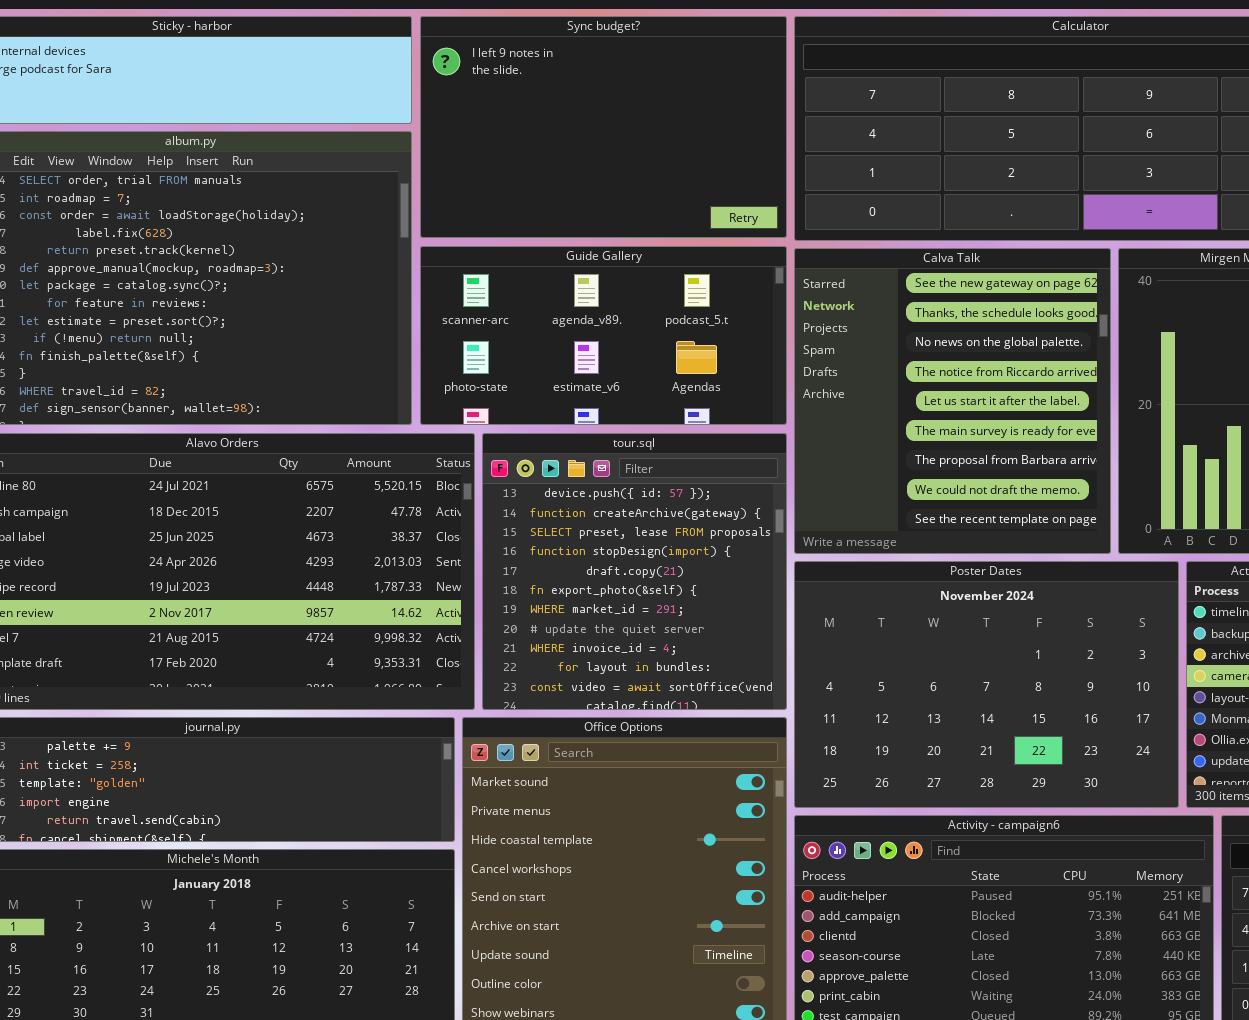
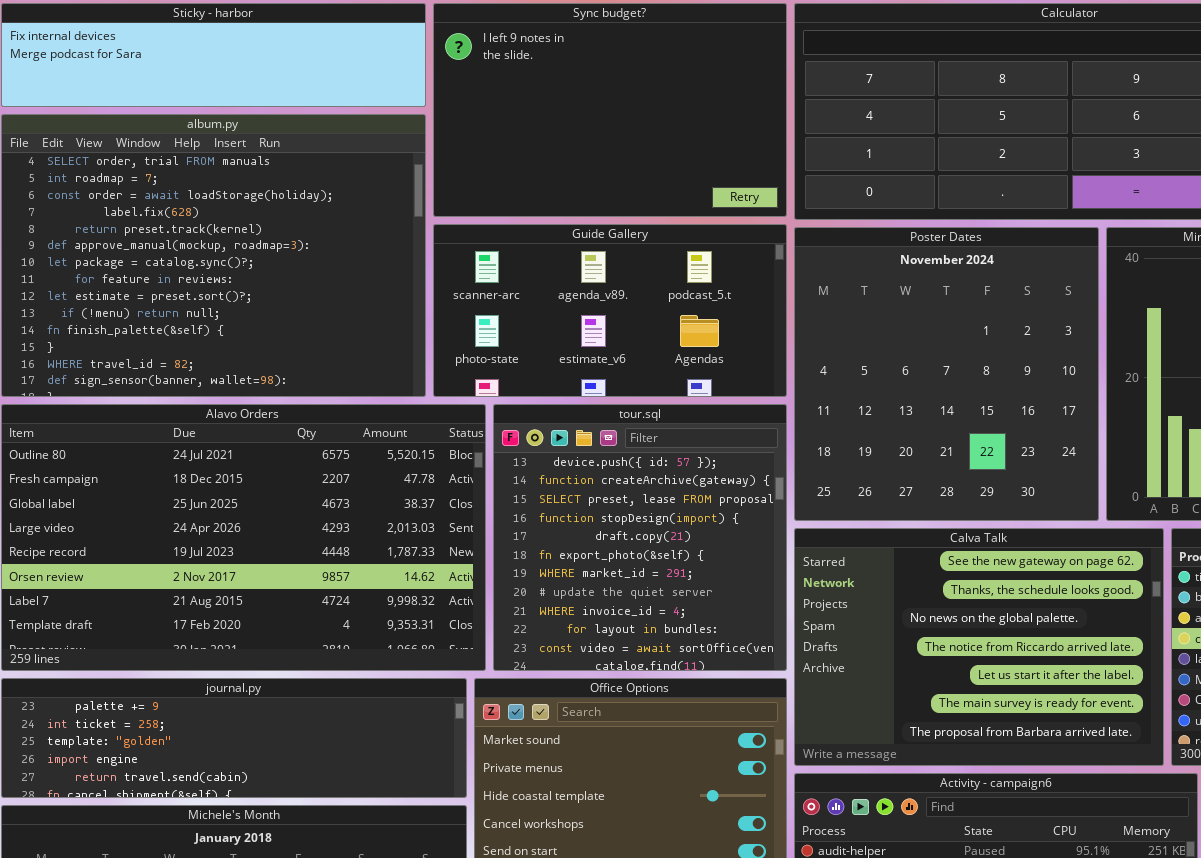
Calva Talk: [794,248,1111,554] -> [794,528,1164,766], moved, resized
Poster Dates: [794,561,1179,808] -> [794,227,1099,521], moved, resized

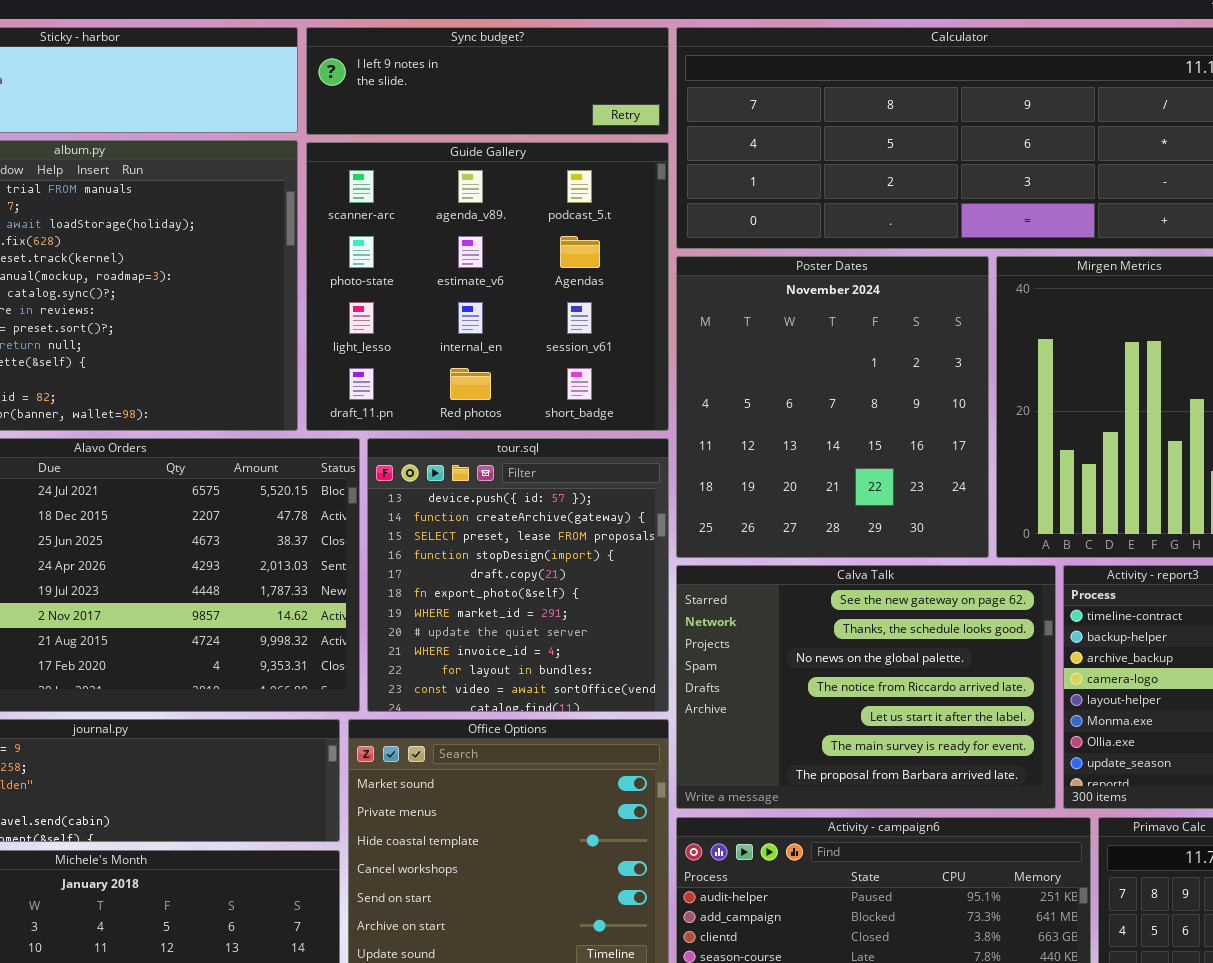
Sync budget?: [433,3,787,217] -> [306,27,669,135], resized
Guide Gallery: [433,224,787,397] -> [306,142,669,431], resized

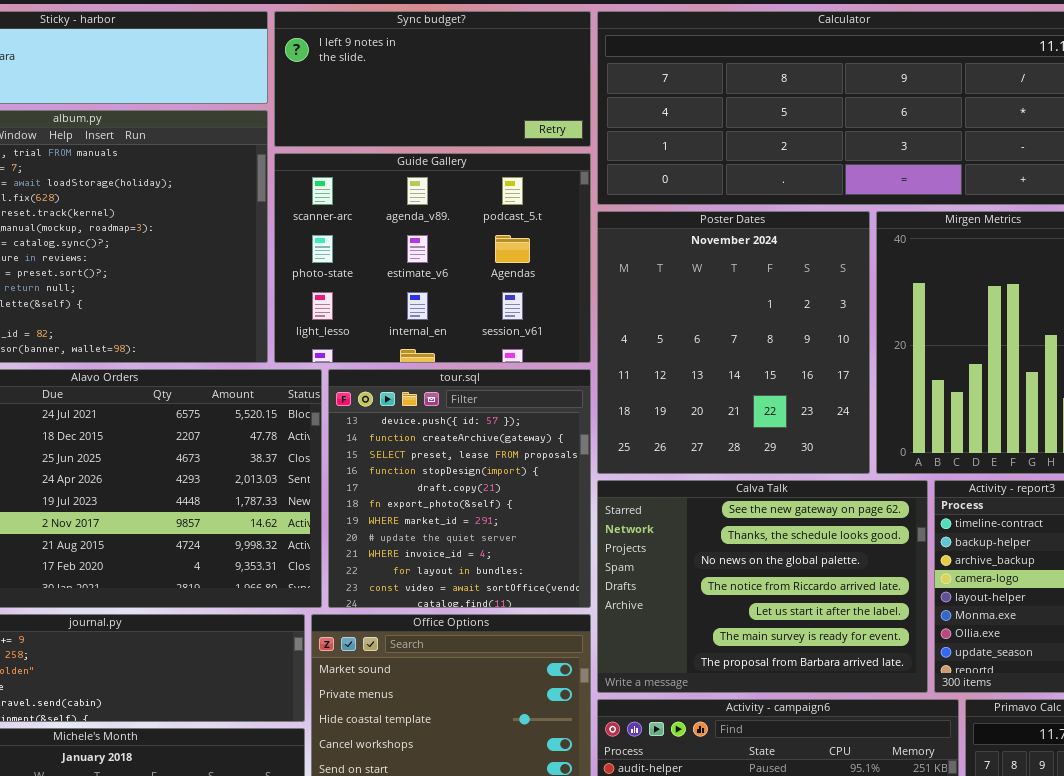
Sync budget?: [306,27,669,135] -> [274,11,591,147], resized
Guide Gallery: [306,142,669,431] -> [274,153,591,363], resized

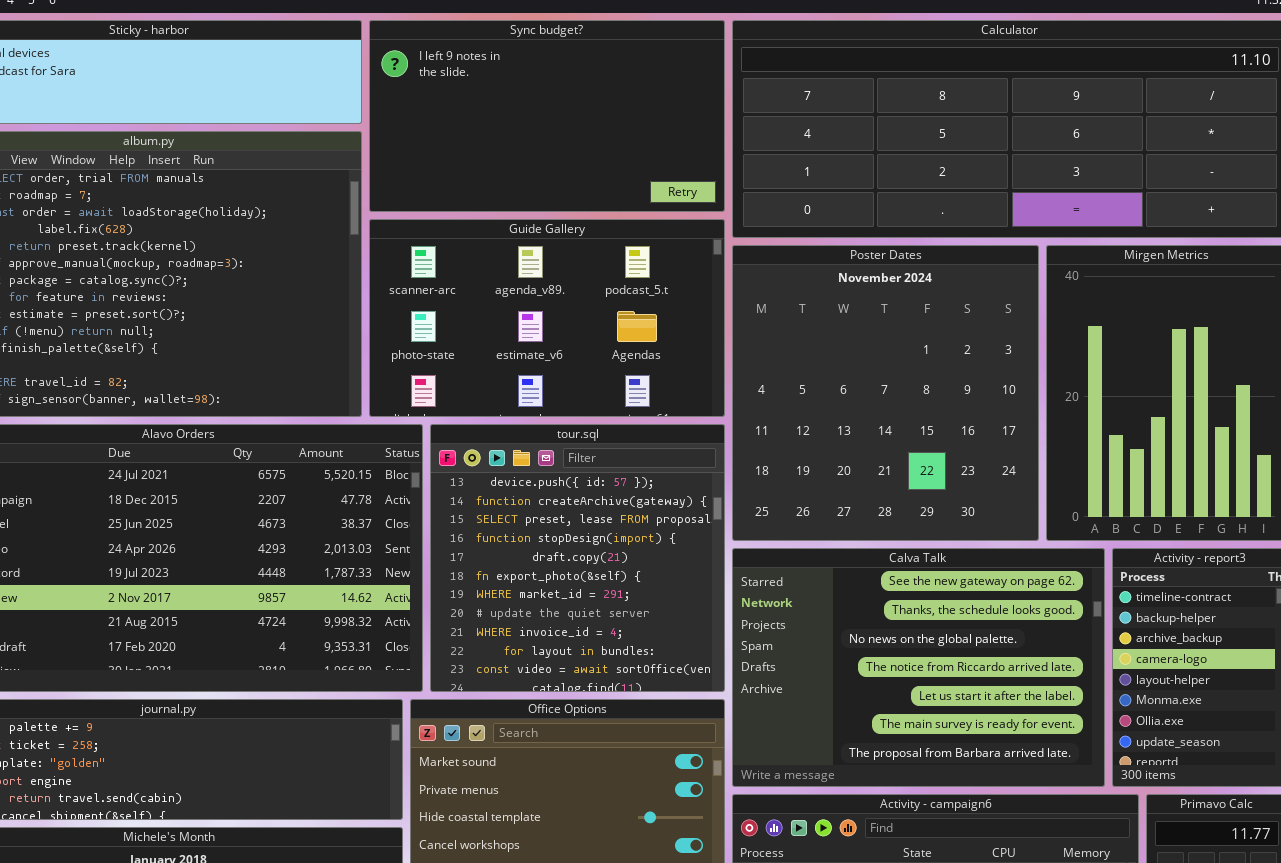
Sync budget?: [274,11,591,147] -> [369,20,725,212], resized
Guide Gallery: [274,153,591,363] -> [369,219,725,417], resized

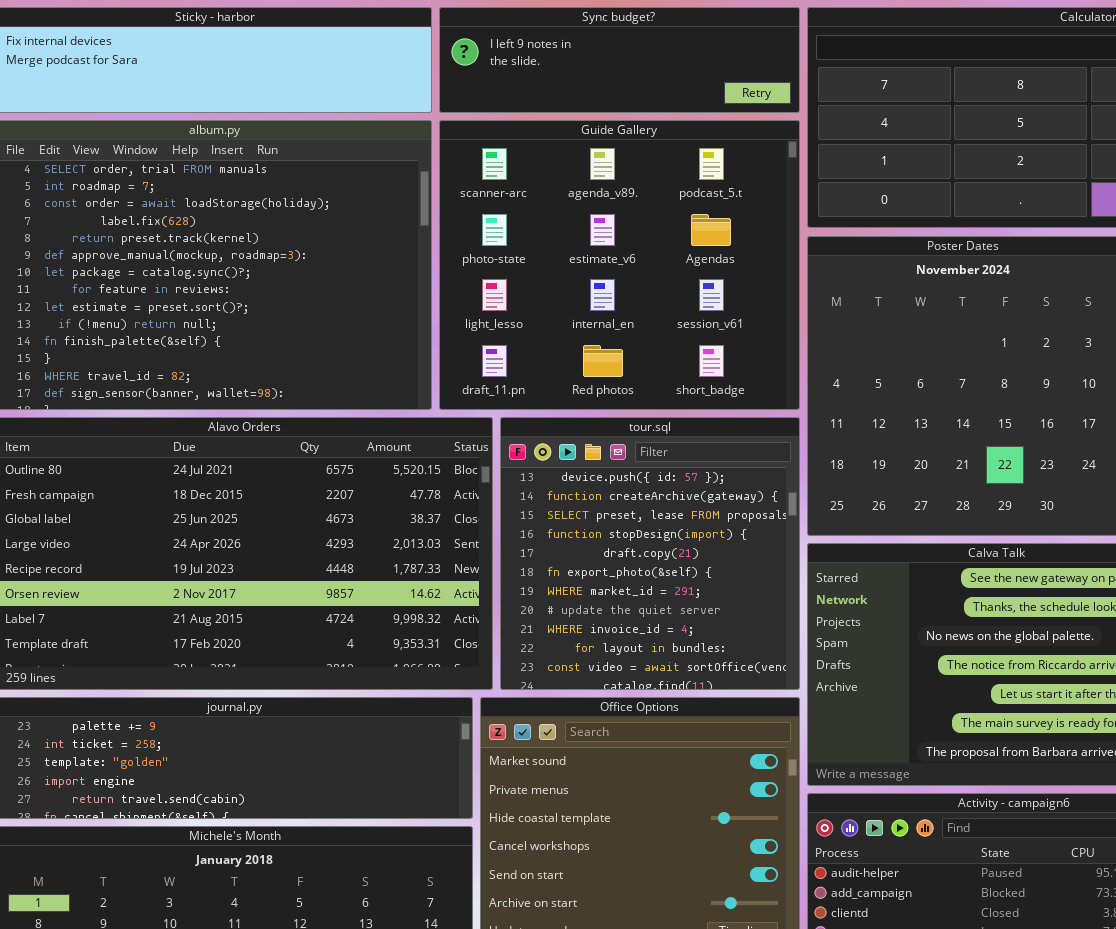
Sync budget?: [369,20,725,212] -> [439,7,800,113], resized
Guide Gallery: [369,219,725,417] -> [439,120,800,410], resized

